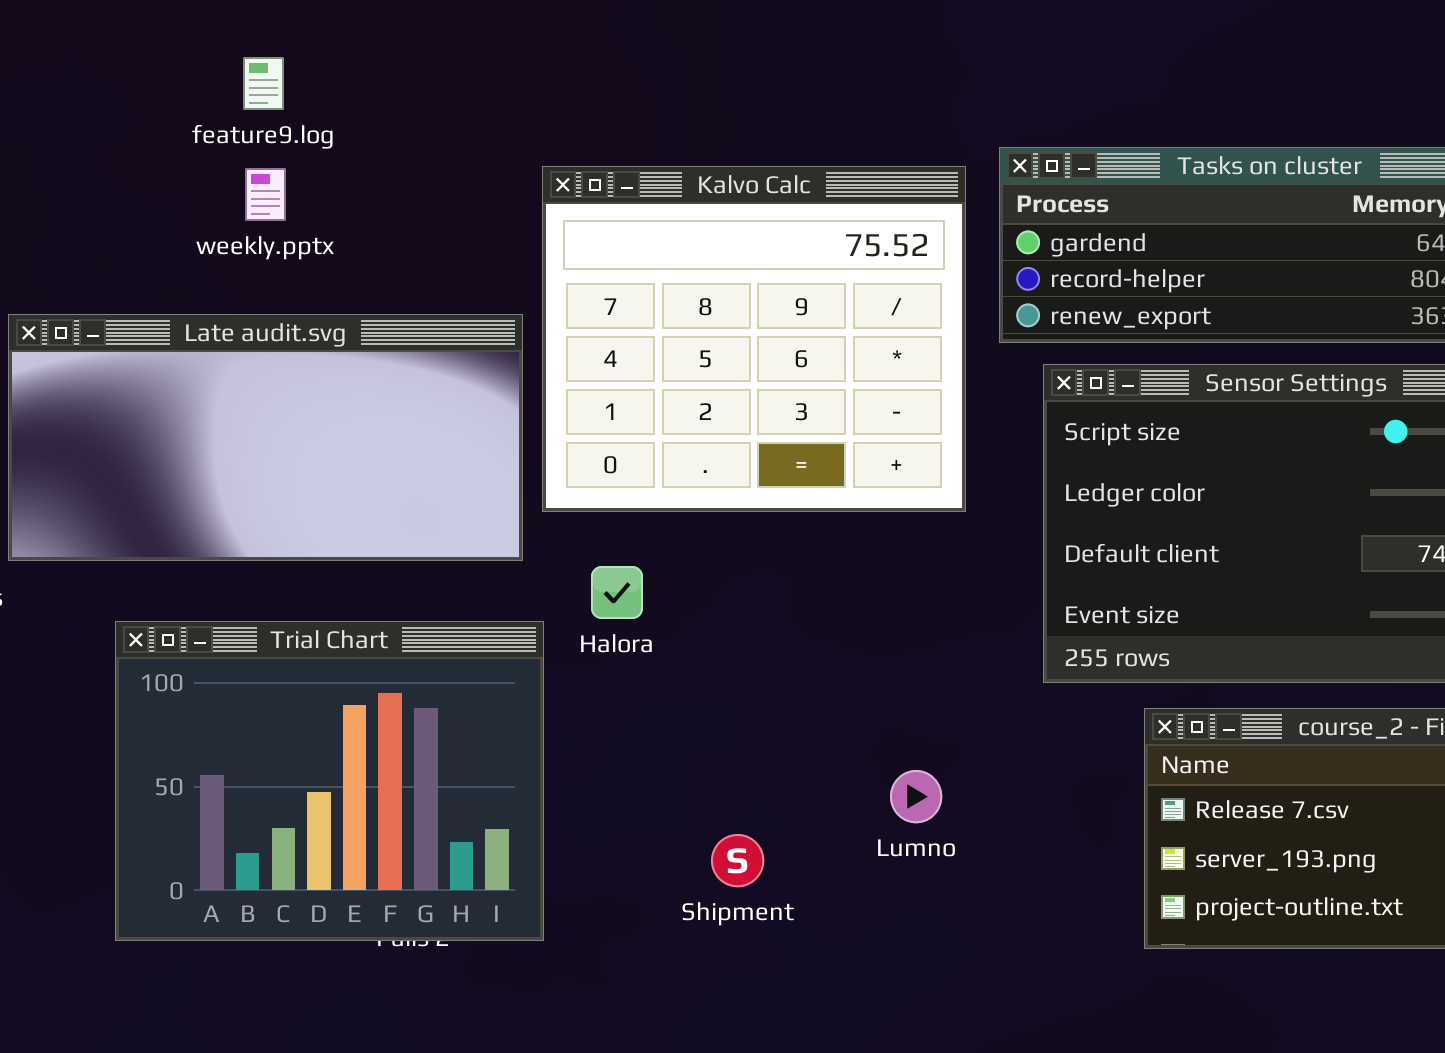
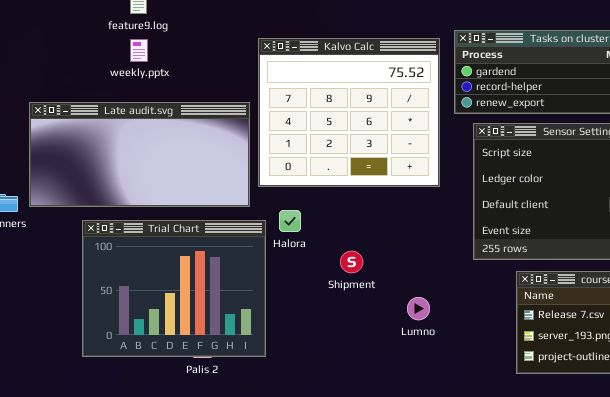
Trial Chart: [115,621,544,941] -> [82,220,266,357], moved
Shipment: [711,834,764,887] -> [340,251,363,273], moved

